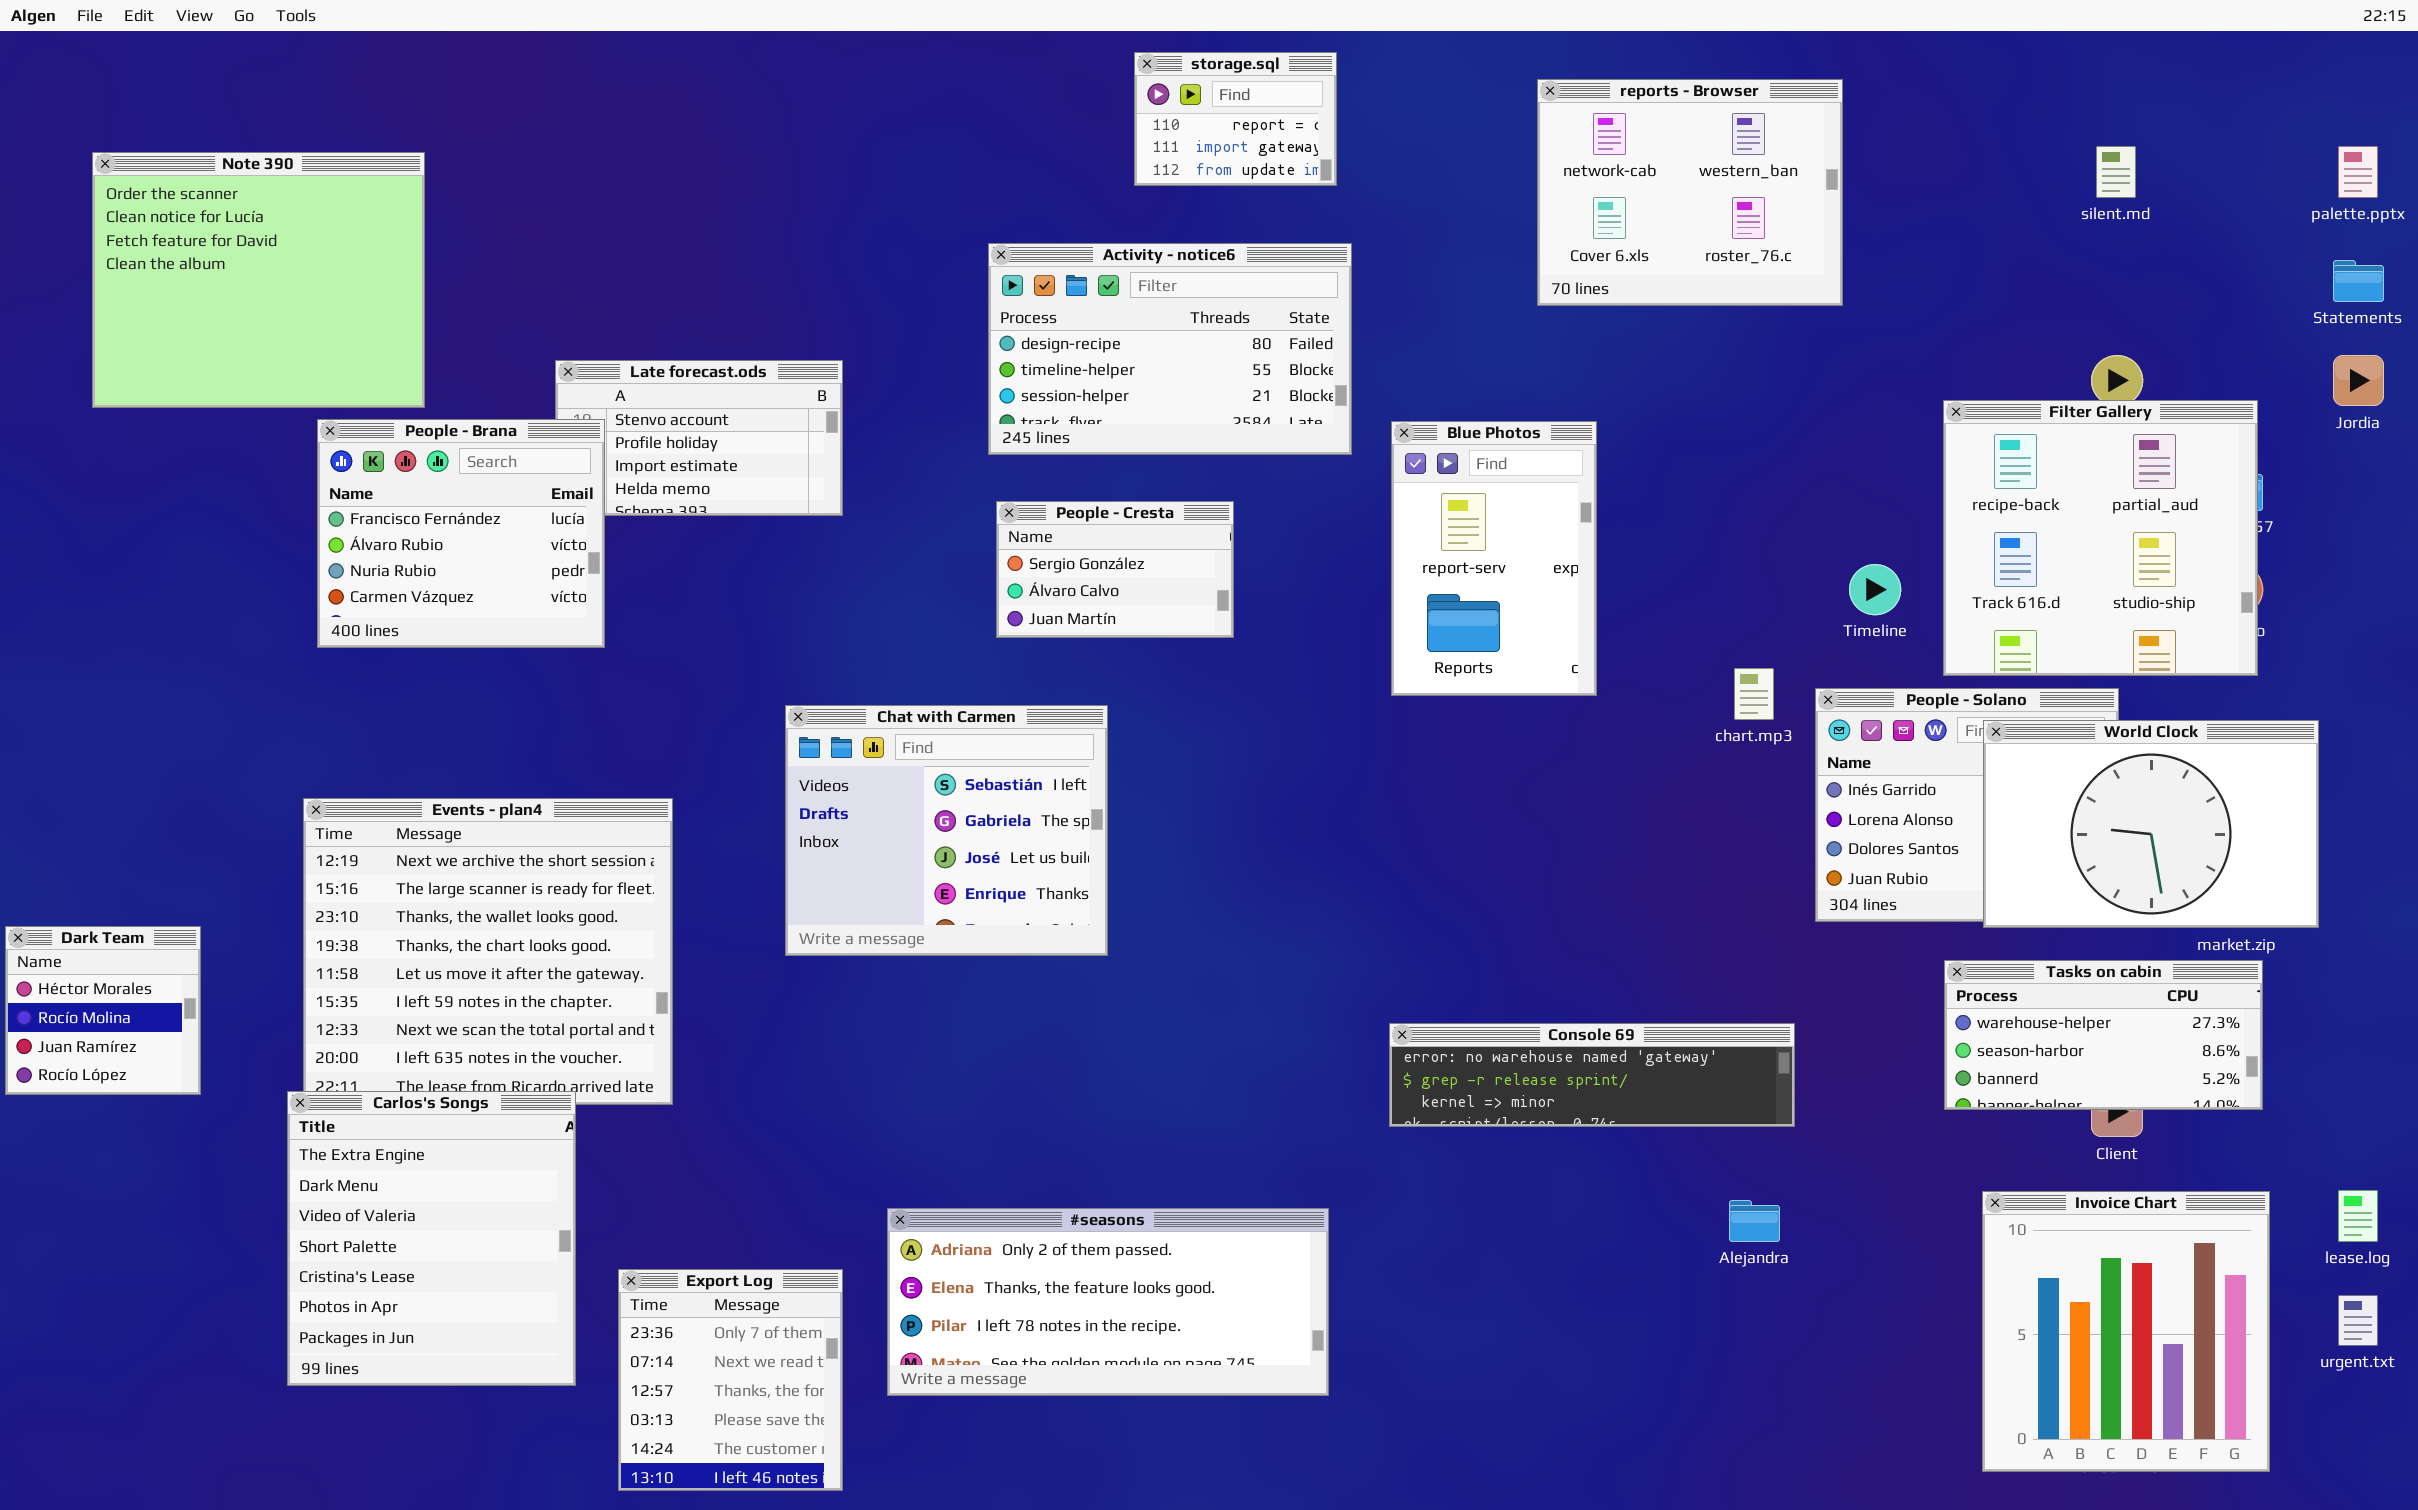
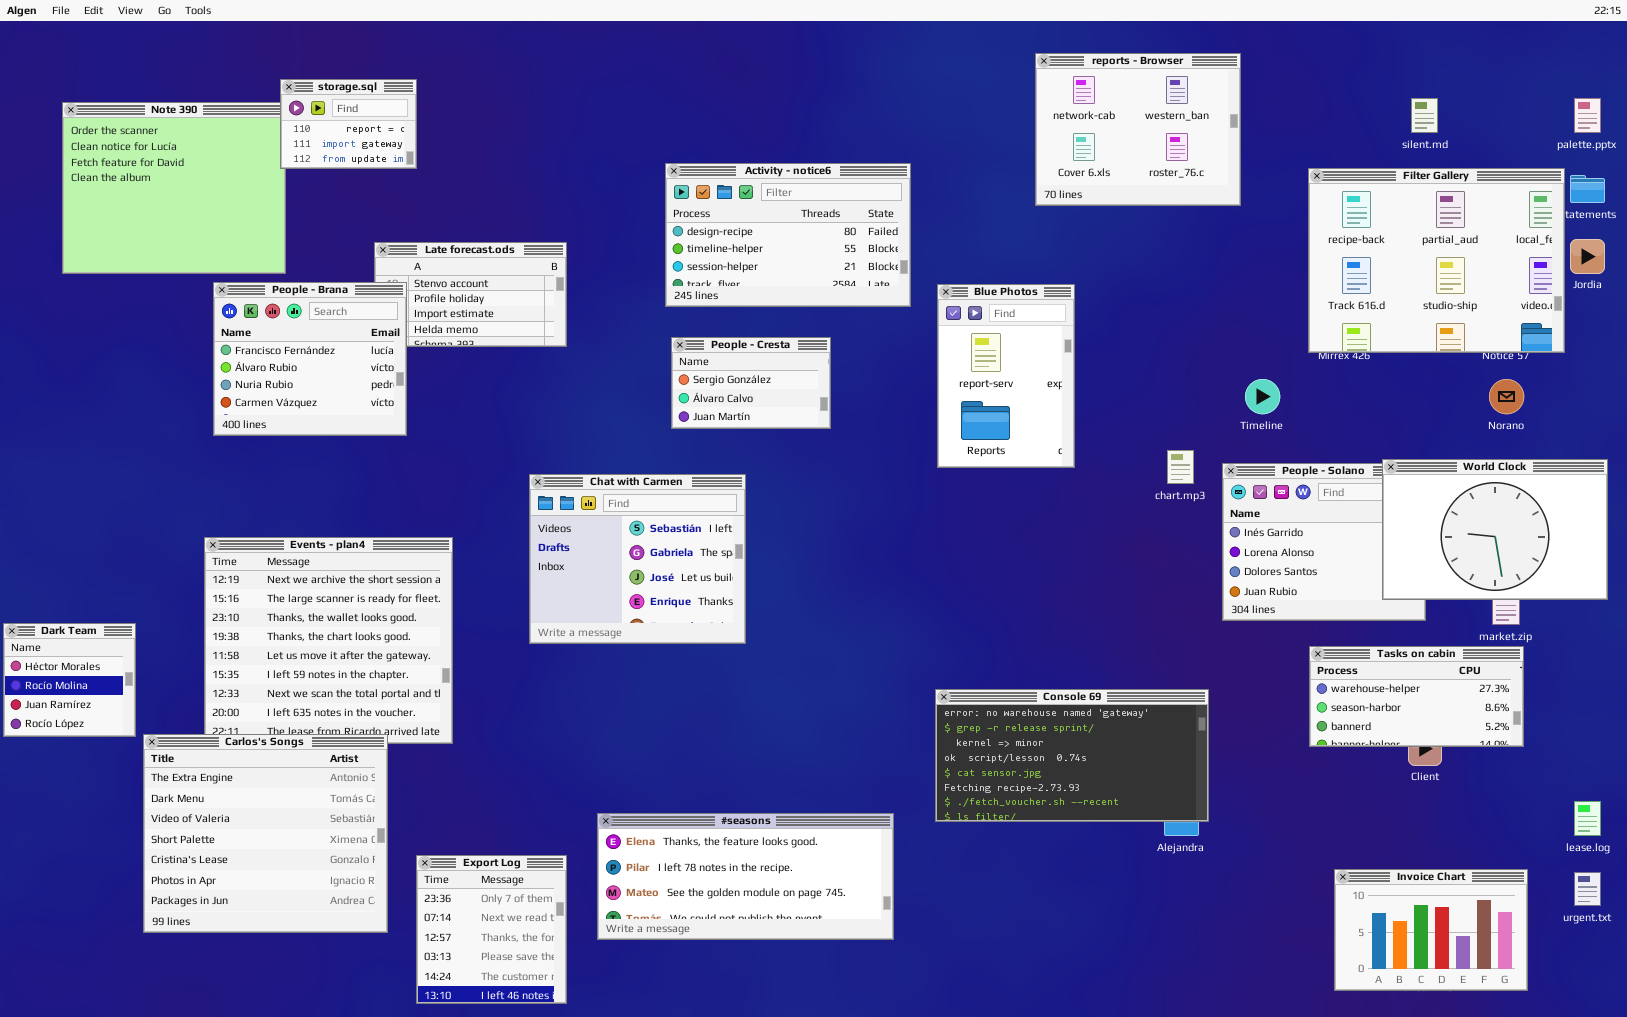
storage.sql: [1134,52,1337,186] -> [280,79,417,169], moved
Filter Gallery: [1943,400,2258,676] -> [1308,168,1565,353], moved, resized
World Clock: [1983,720,2319,928] -> [1382,459,1608,600], moved
Console 69: [1389,1023,1795,1127] -> [935,689,1209,822], resized
Carlos's Songs: [287,1091,576,1386] -> [143,734,388,933], resized
Invoice Chart: [1982,1191,2270,1472] -> [1334,869,1528,991], resized
#seasons: [887,1208,1329,1396] -> [597,813,894,940], scrolled down 1 row

